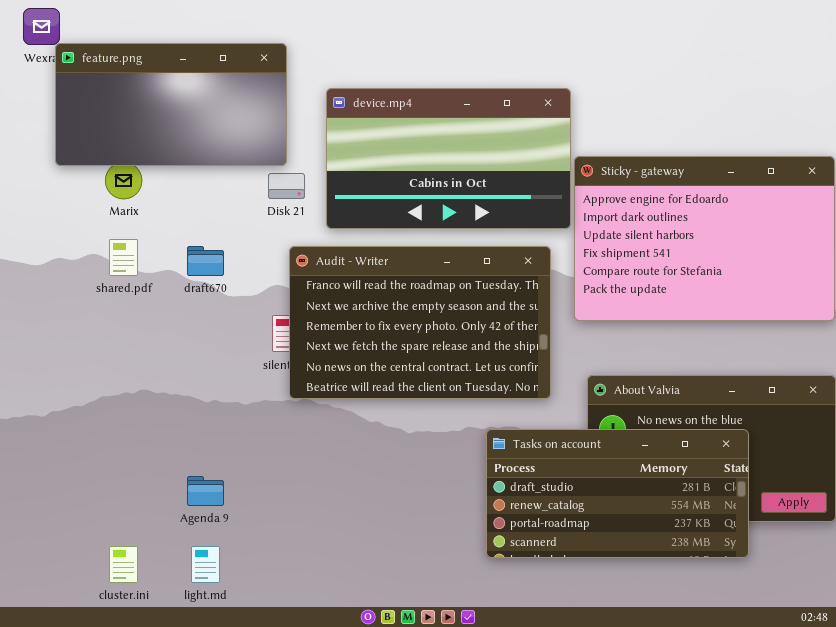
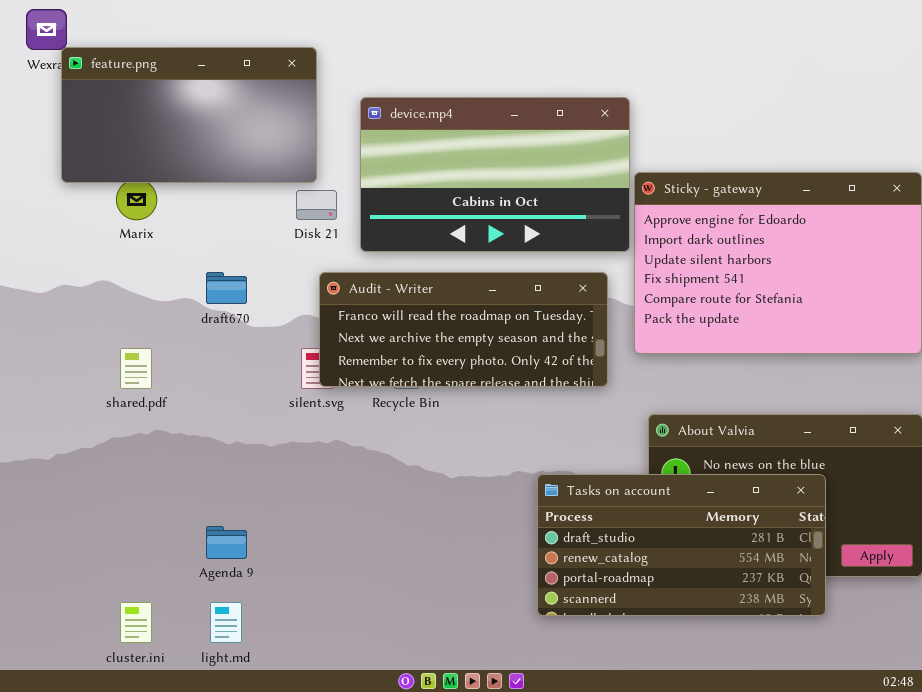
shared.pdf: [109,239,138,276] -> [120,348,152,389], moved
Audit - Writer: [289,246,551,399] -> [319,272,608,387], resized

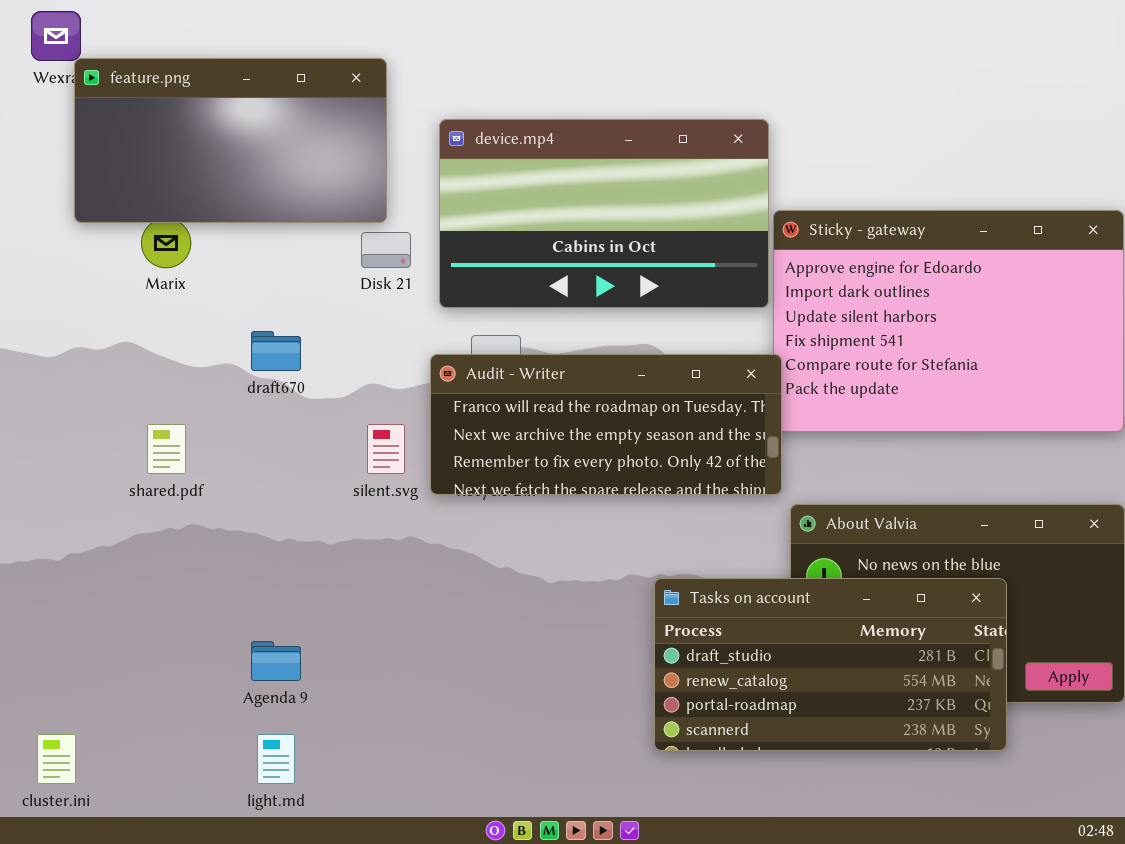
Audit - Writer: [319,272,608,387] -> [430,354,782,495], moved
cluster.ini: [120,602,152,643] -> [37,734,76,784], moved

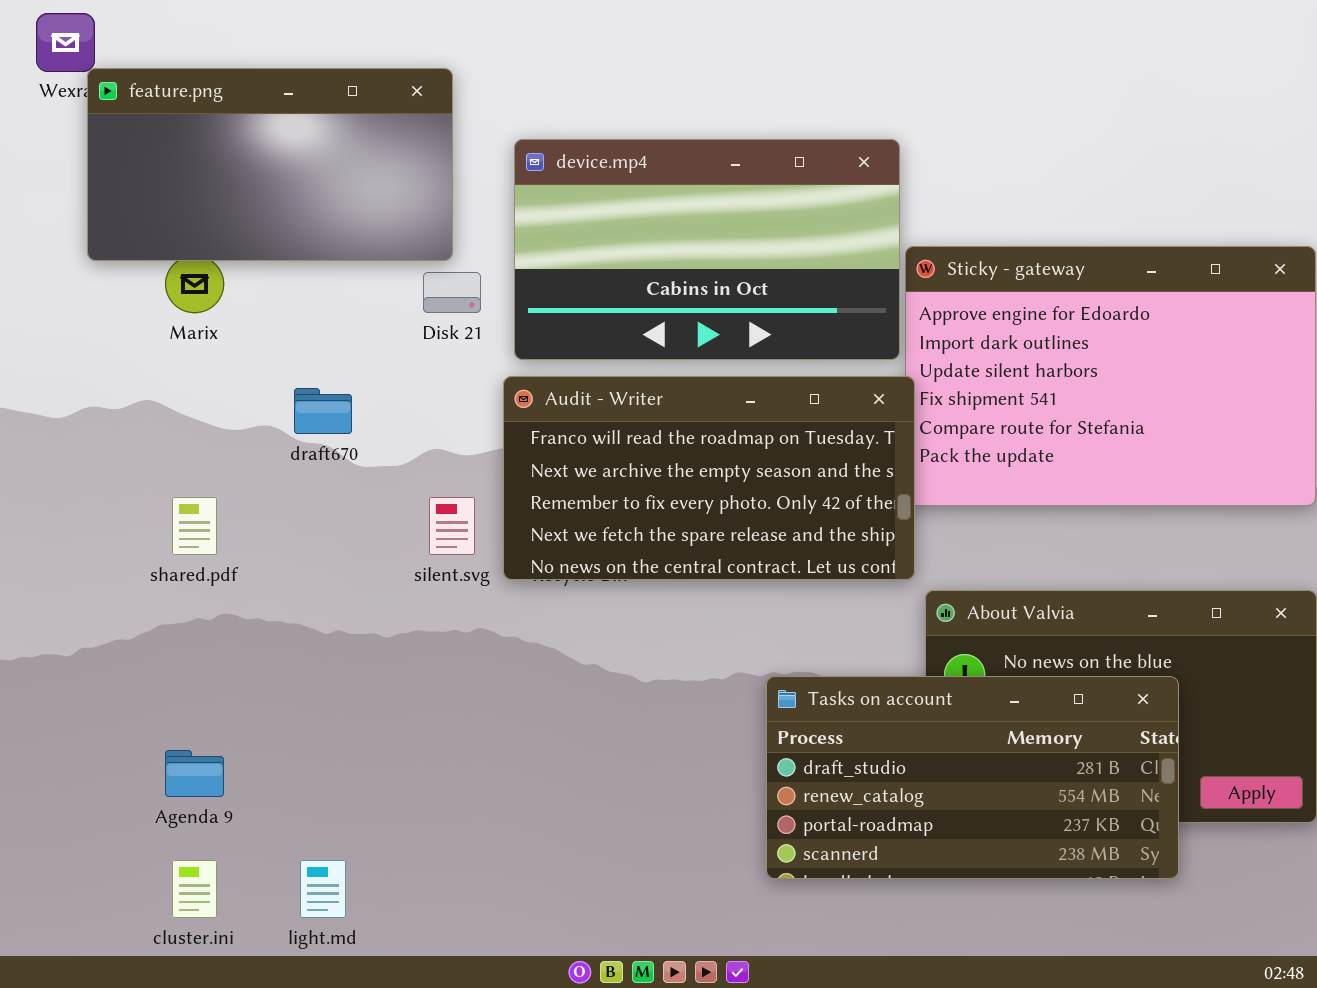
Audit - Writer: [430,354,782,495] -> [503,376,915,580], resized
Agenda 9: [251,641,301,681] -> [165,750,224,797], moved
cluster.ini: [37,734,76,784] -> [172,860,217,918], moved

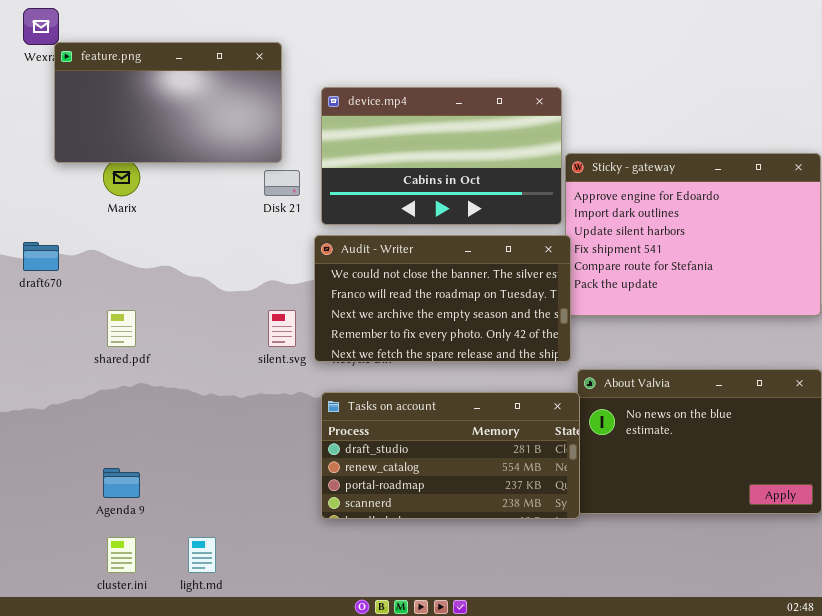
Audit - Writer: [503,376,915,580] -> [314,235,571,362], scrolled up 1 row
draft670: [294,388,352,434] -> [23,242,59,271], moved
Tasks on account: [766,676,1179,879] -> [321,392,580,519], moved

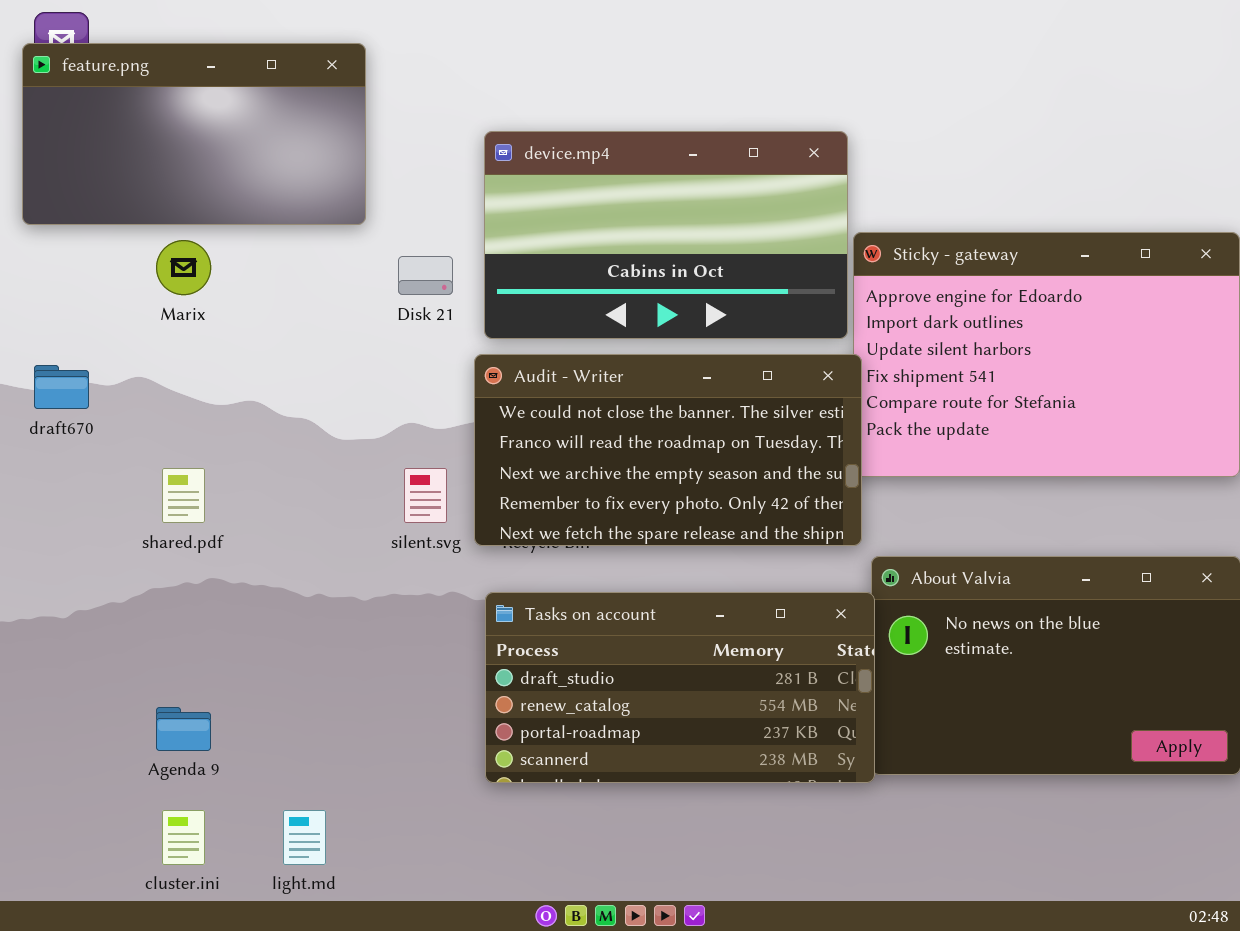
feature.png: [54,42,282,163] -> [22,43,366,225], moved

